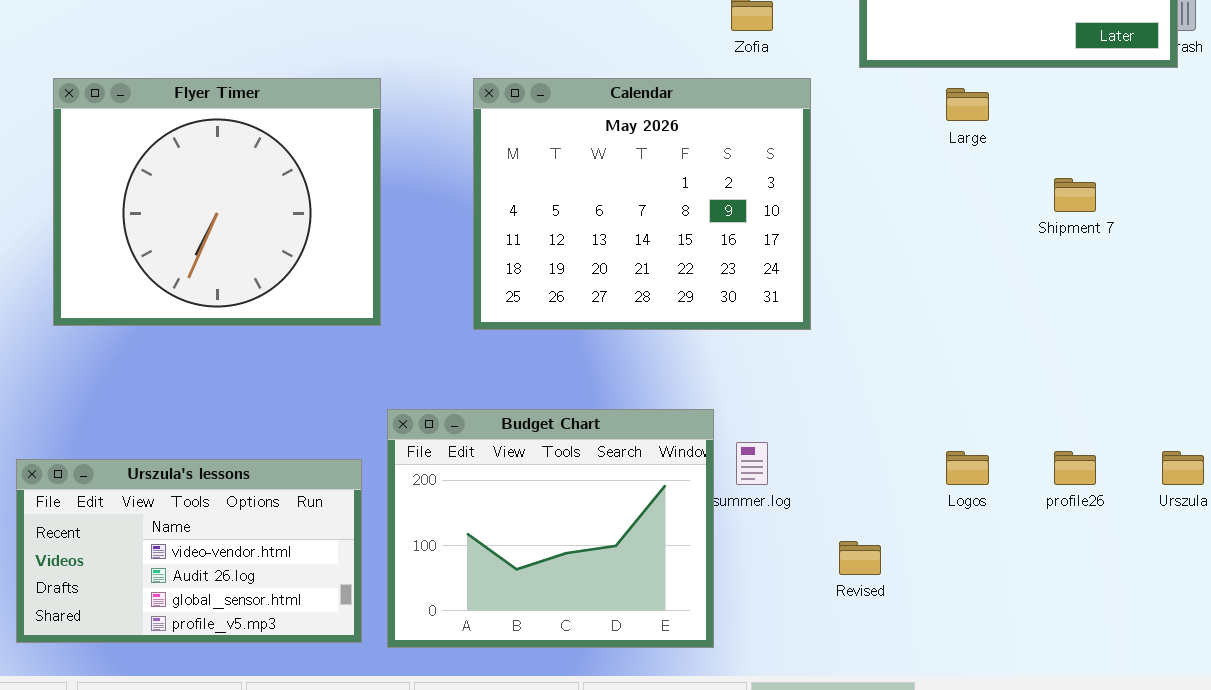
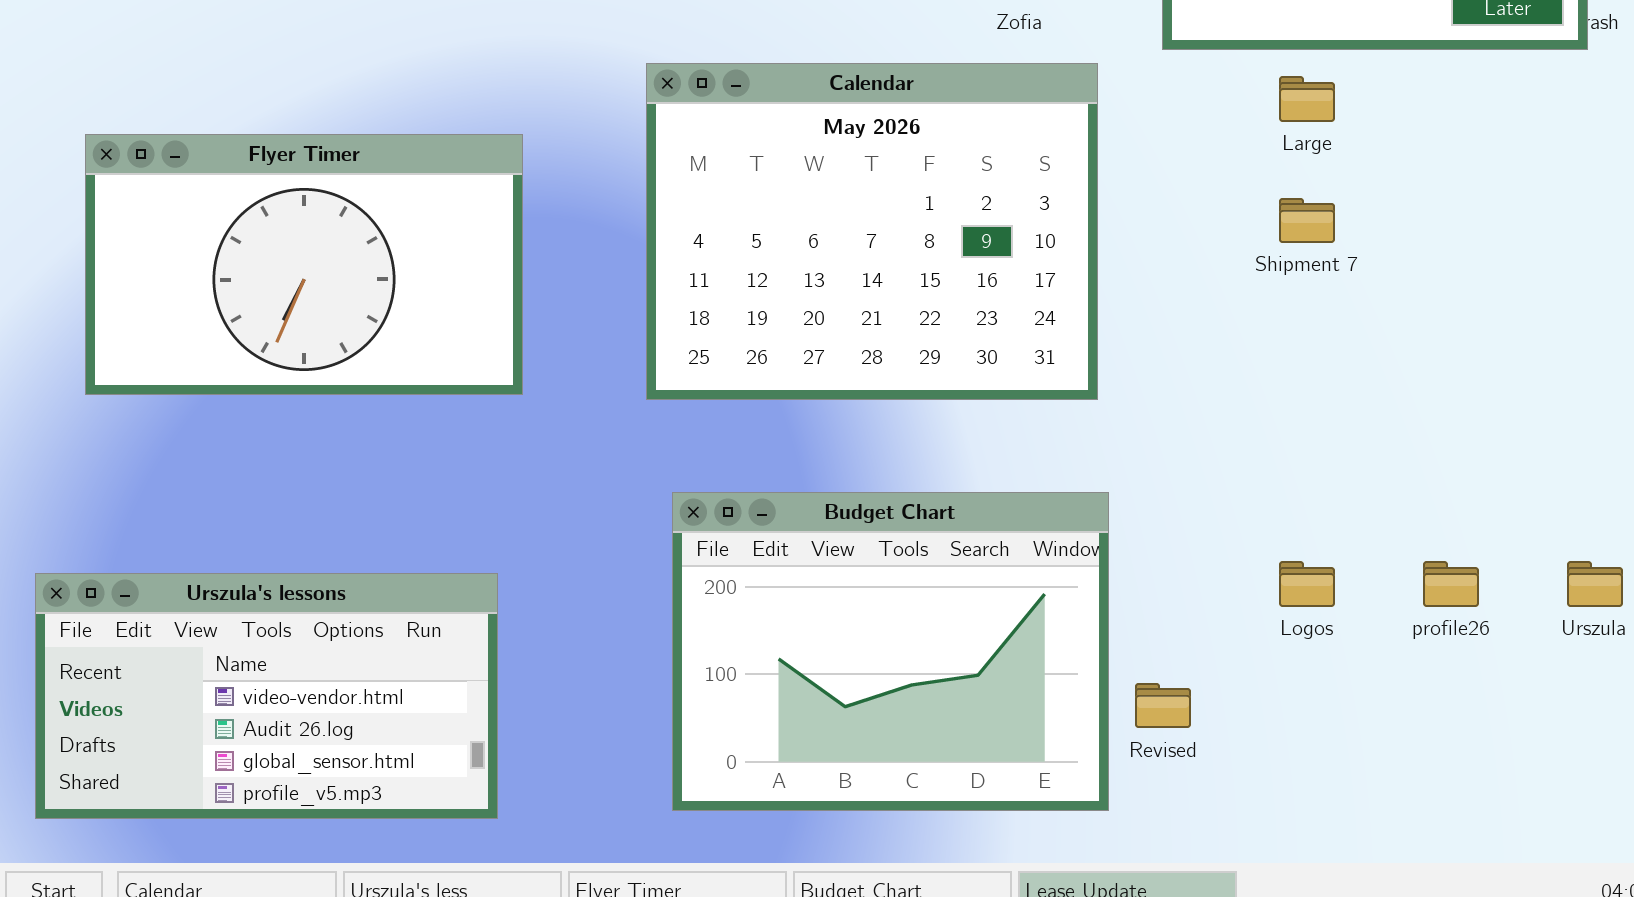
Flyer Timer: [53,78,381,326] -> [85,134,523,395], resized
Shipment 7: [1054,178,1096,212] -> [1279,198,1335,243], moved
Budget Chart: [387,409,714,648] -> [672,492,1109,811], moved

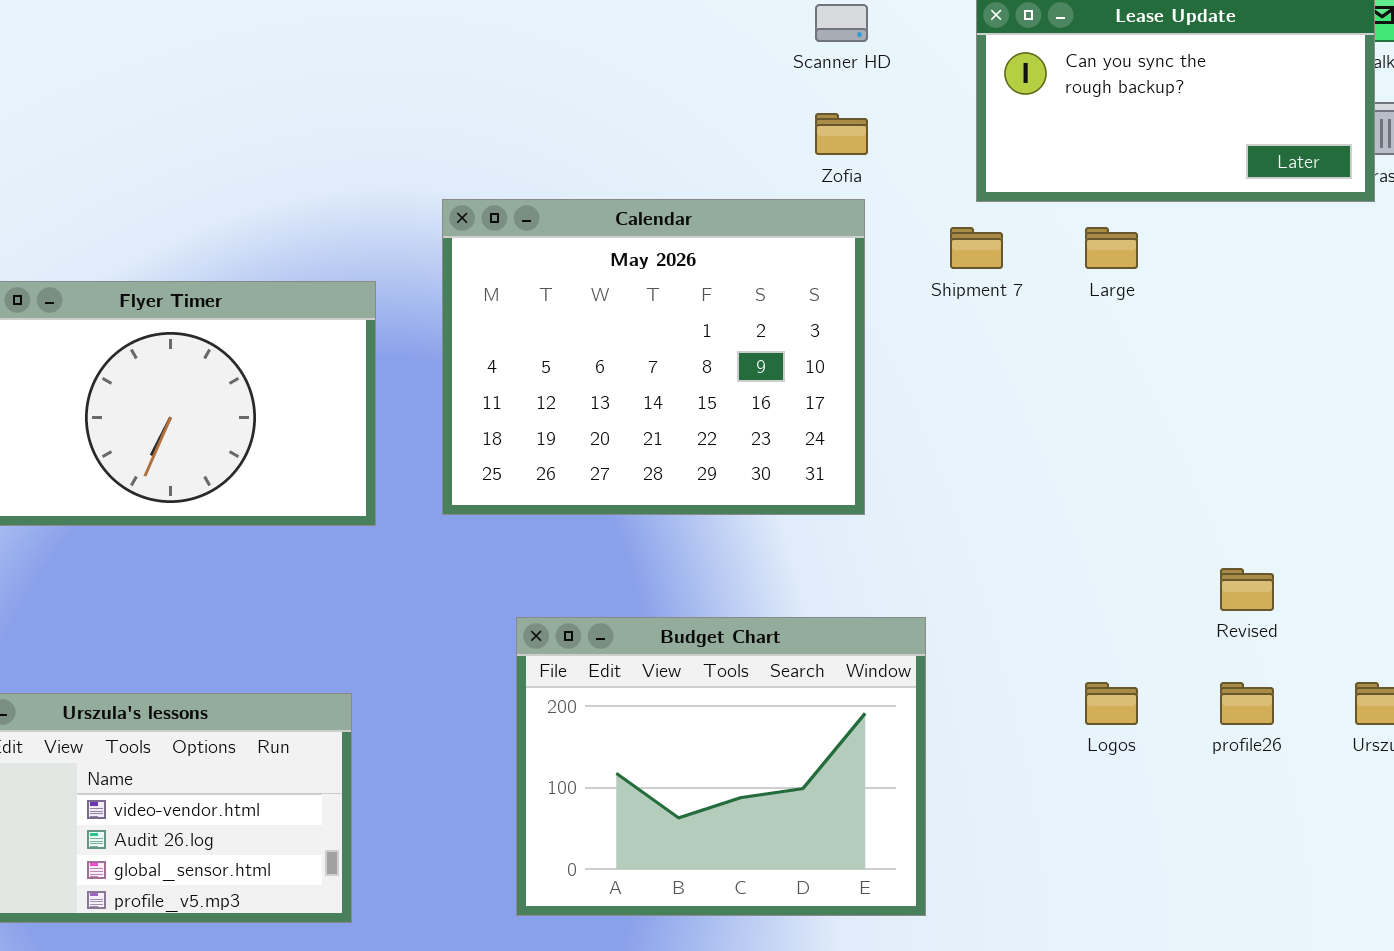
Calendar: [646,63,1098,400] -> [442,199,865,515], moved
Shipment 7: [1279,198,1335,243] -> [950,227,1003,269], moved
Revised: [1135,683,1191,728] -> [1220,568,1274,611], moved

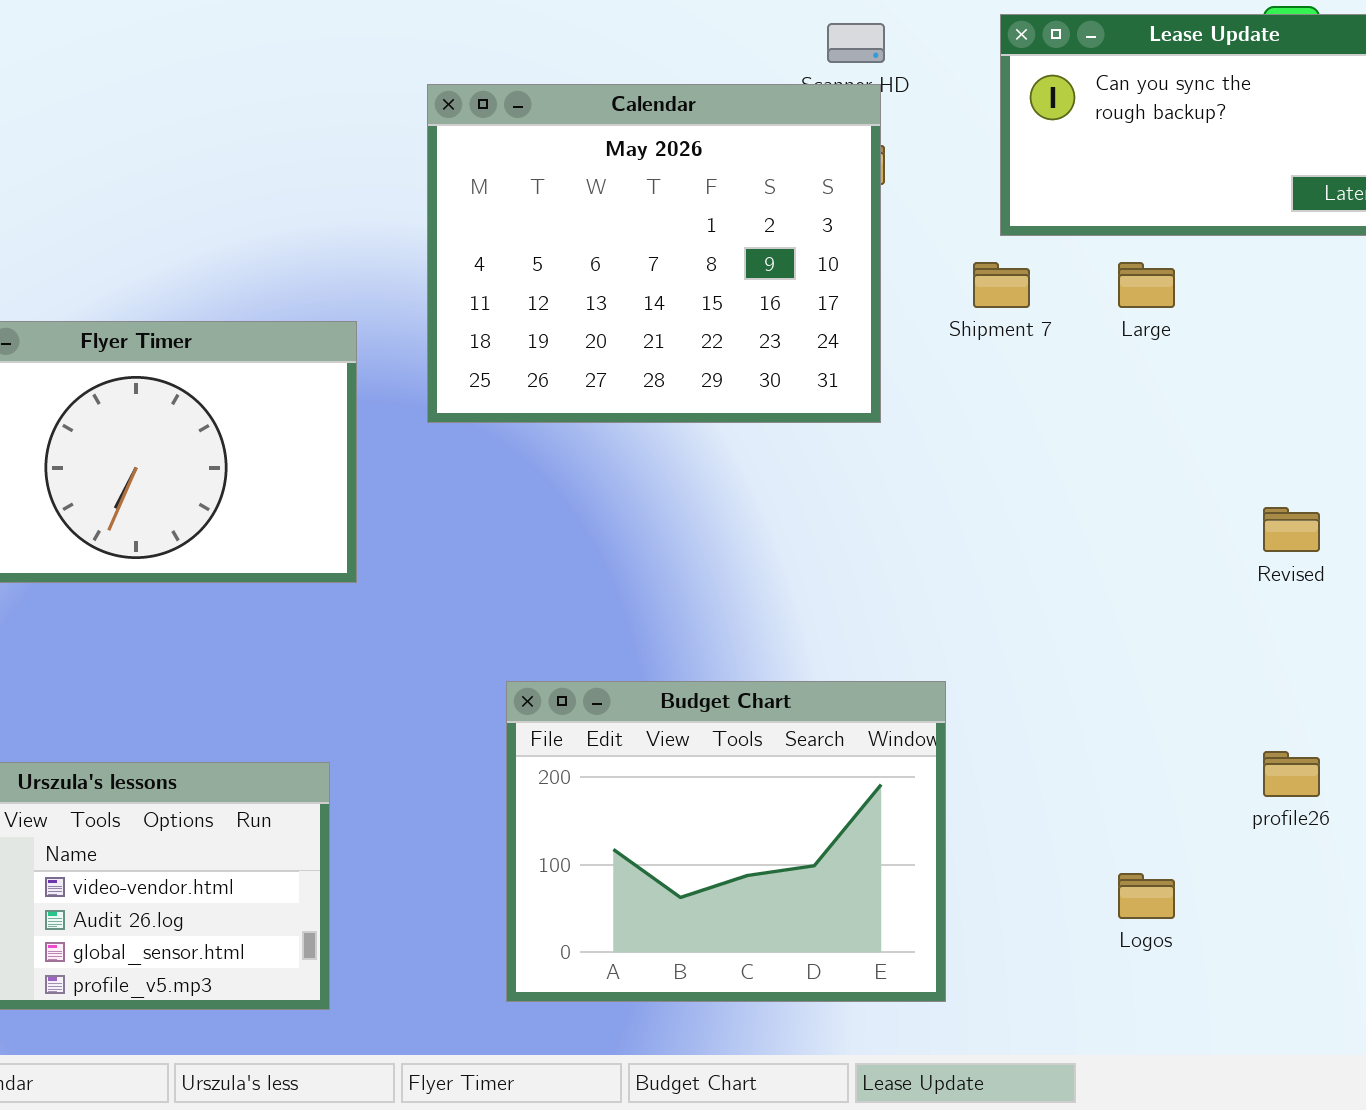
Calendar: [442,199,865,515] -> [427,84,881,423], moved
Revised: [1220,568,1274,611] -> [1263,507,1320,552], moved
Logos: [1085,682,1138,725] -> [1118,873,1175,919], moved

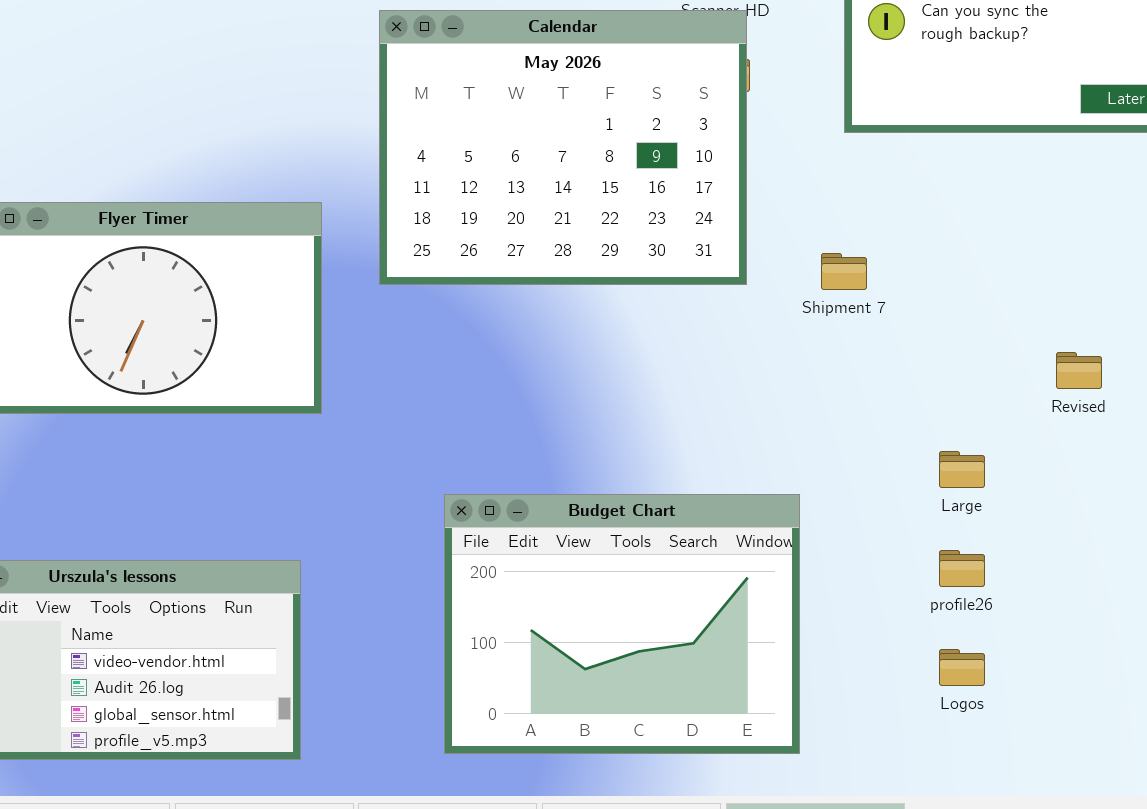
Shipment 7: [973,262,1030,308] -> [821,253,867,290], moved
Large: [1118,262,1175,308] -> [939,451,985,488], moved
profile26: [1263,751,1320,797] -> [939,550,985,587], moved

